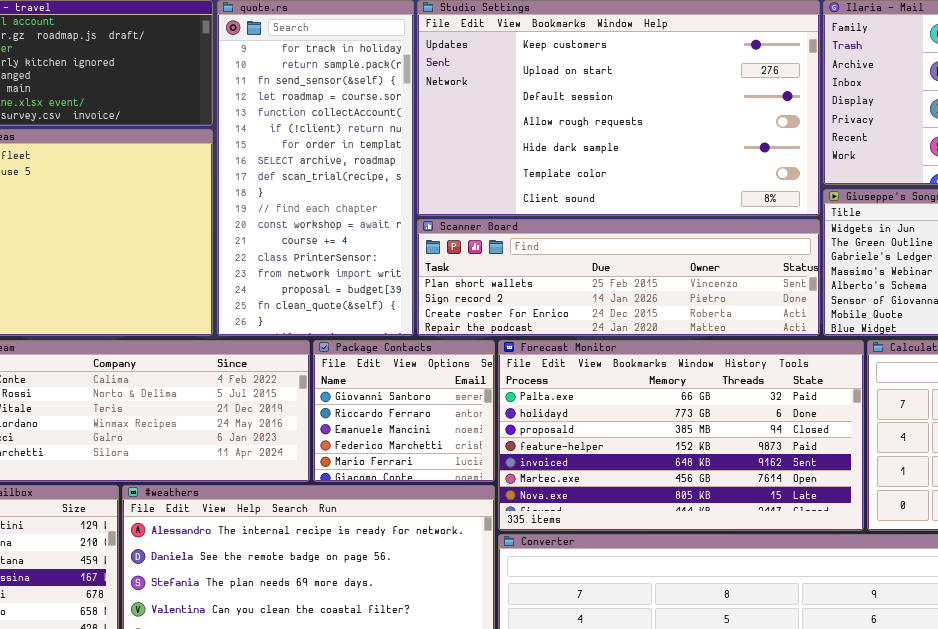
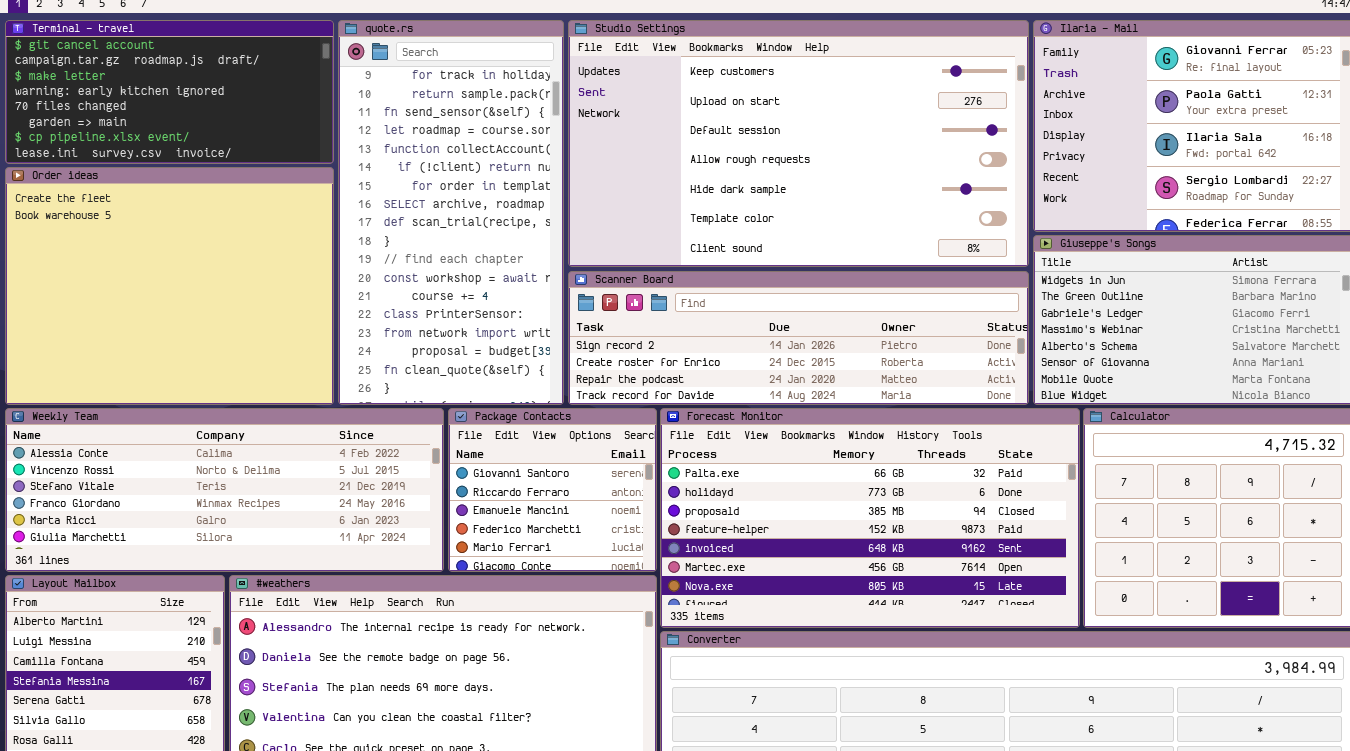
Scanner Board: [417,219,820,336] -> [568,271,1029,405], scrolled down 1 row

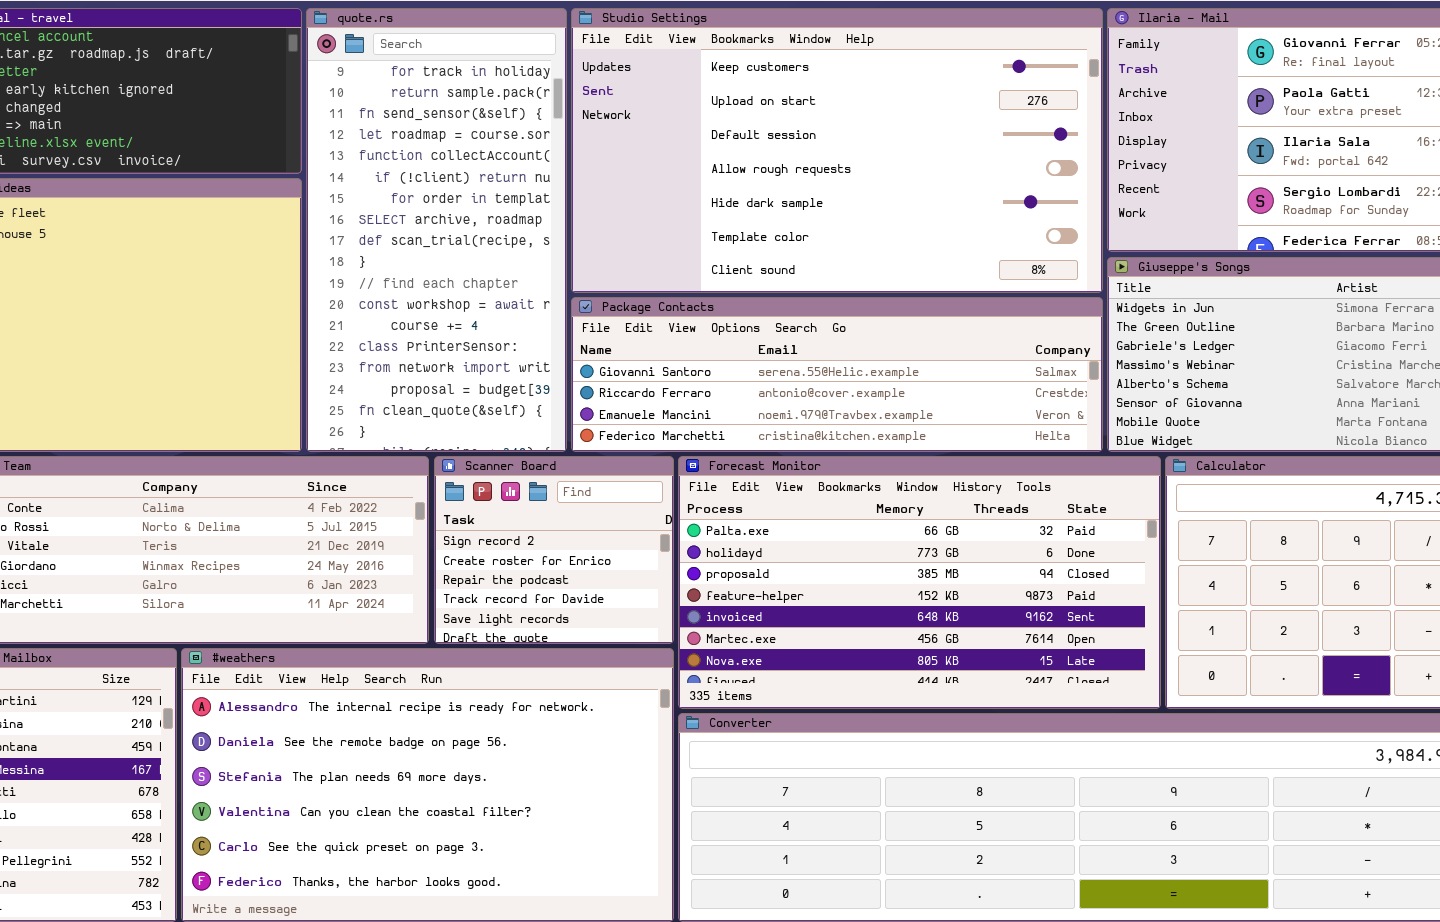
Scanner Board: [568,271,1029,405] -> [434,456,674,644], moved, resized
Package Contacts: [448,408,657,572] -> [571,297,1103,452], moved, resized

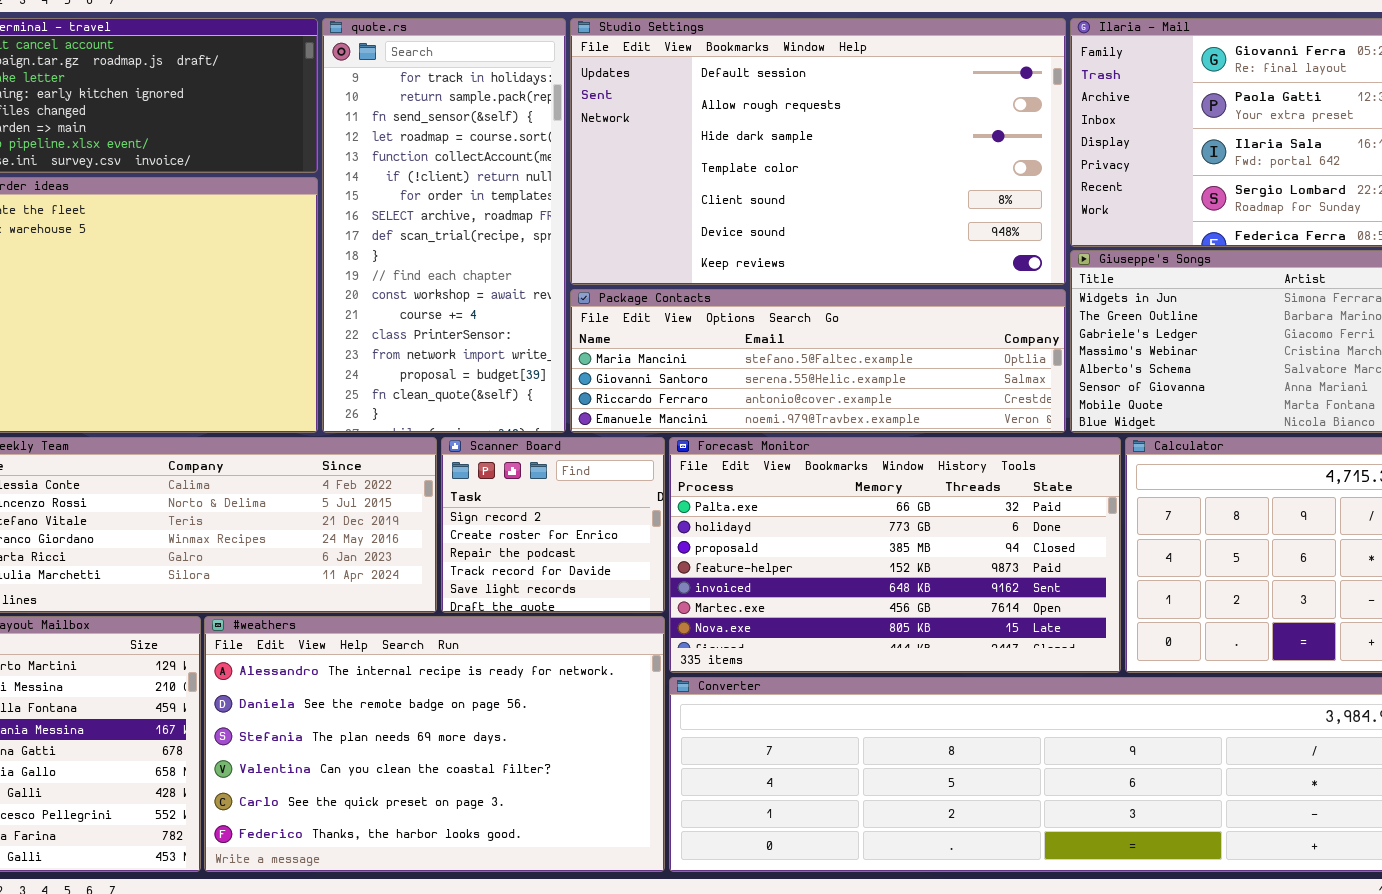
Studio Settings: [571,8,1103,293] -> [570,18,1066,285], scrolled down 2 rows
Package Contacts: [571,297,1103,452] -> [570,289,1066,433], scrolled up 1 row

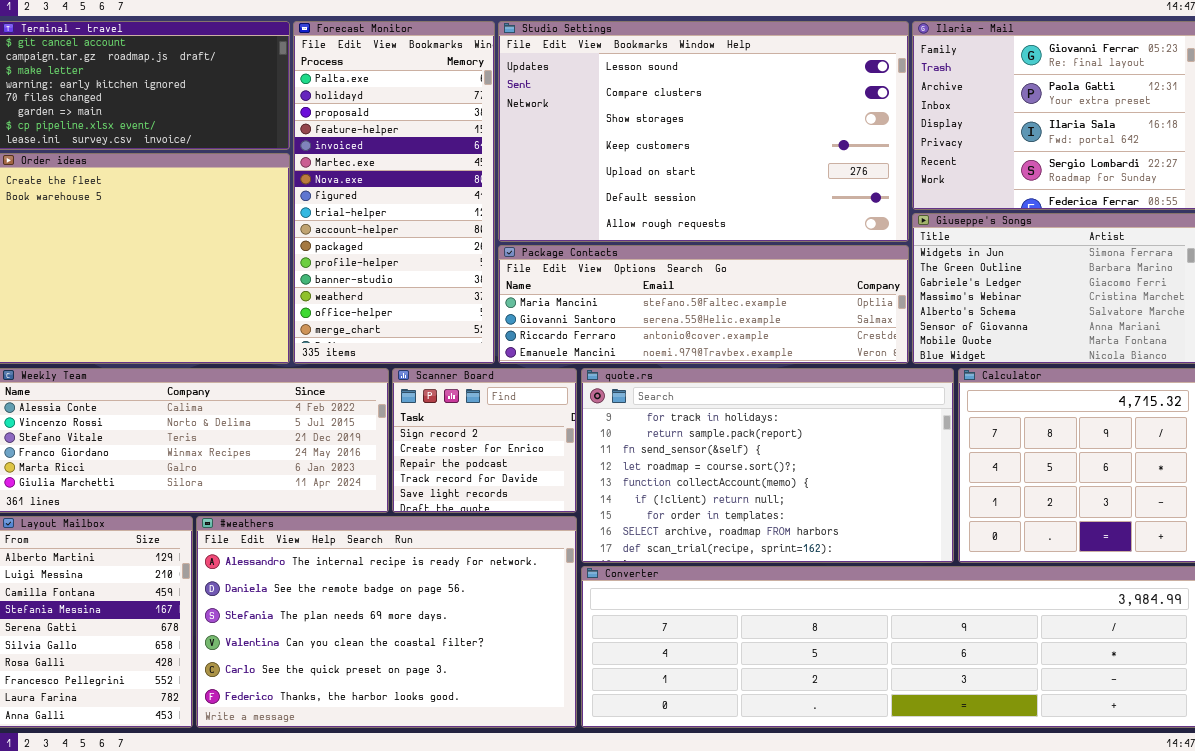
quote.rs: [322,18,566,433] -> [581,368,954,563], moved, resized
Studio Settings: [570,18,1066,285] -> [498,21,909,242], scrolled up 5 rows
Forecast Monitor: [669,437,1121,673] -> [293,21,495,364], moved, resized

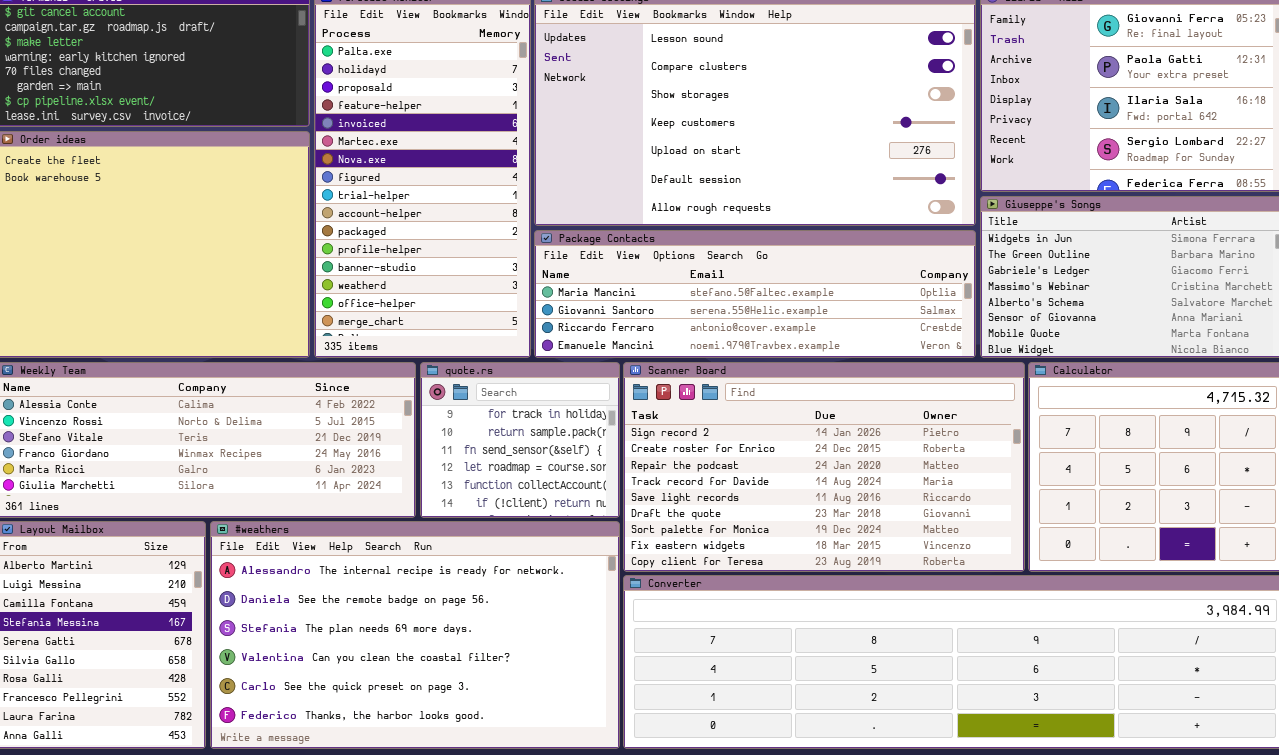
Scanner Board: [392,368,577,513] -> [623,362,1025,572], moved, resized
quote.rs: [581,368,954,563] -> [420,362,620,518], moved, resized

